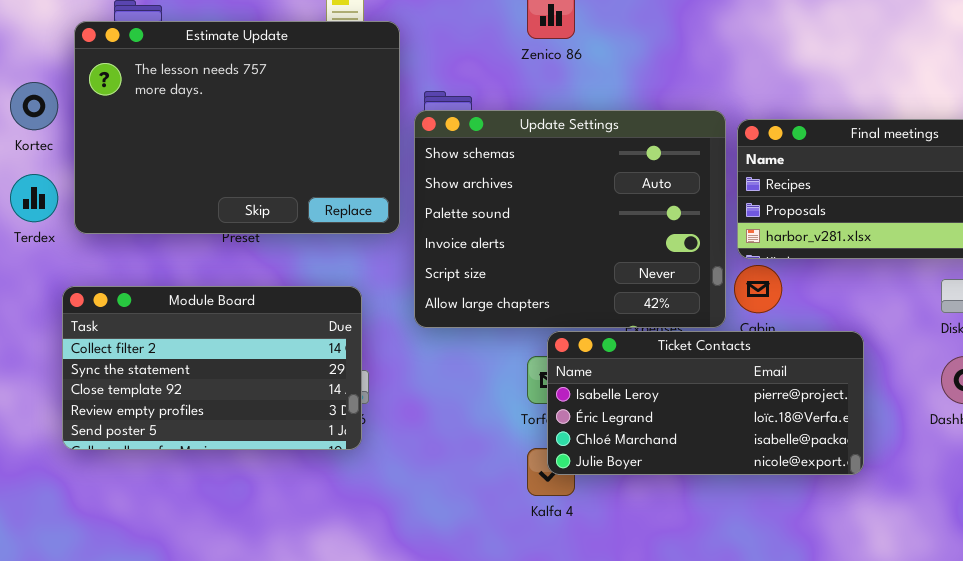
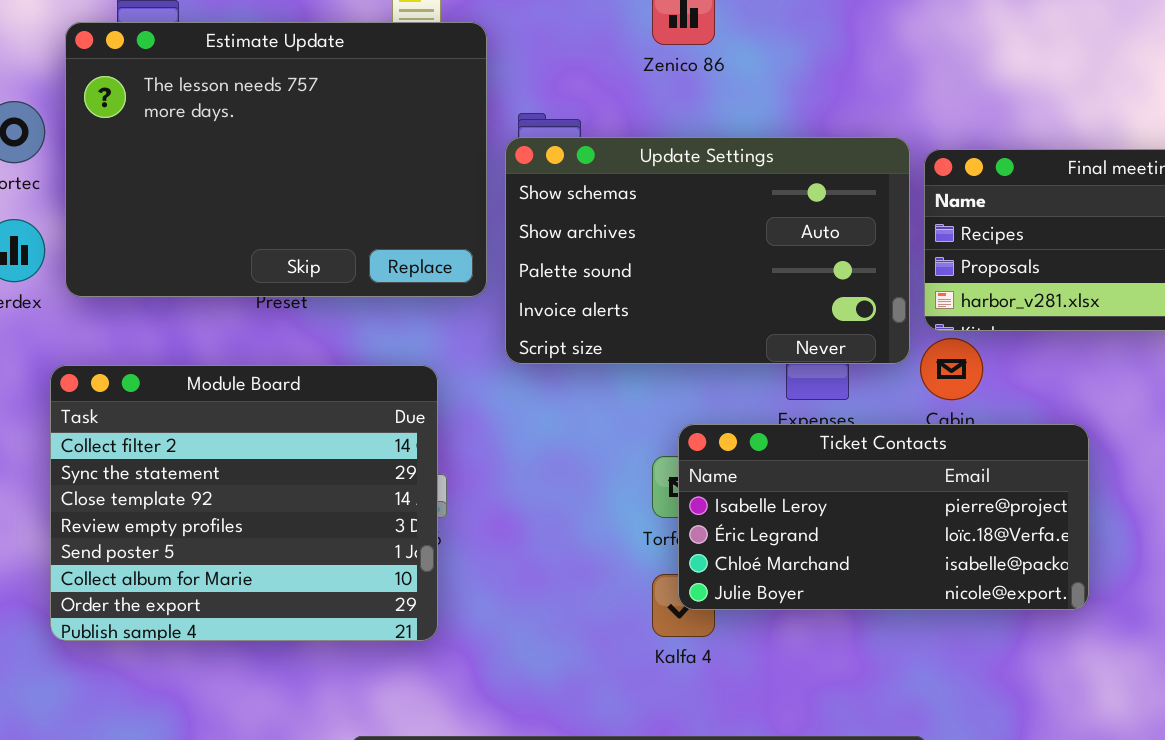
Update Settings: [414,110,726,328] -> [505,137,910,364], resized
Module Board: [62,286,362,450] -> [50,365,438,641], resized

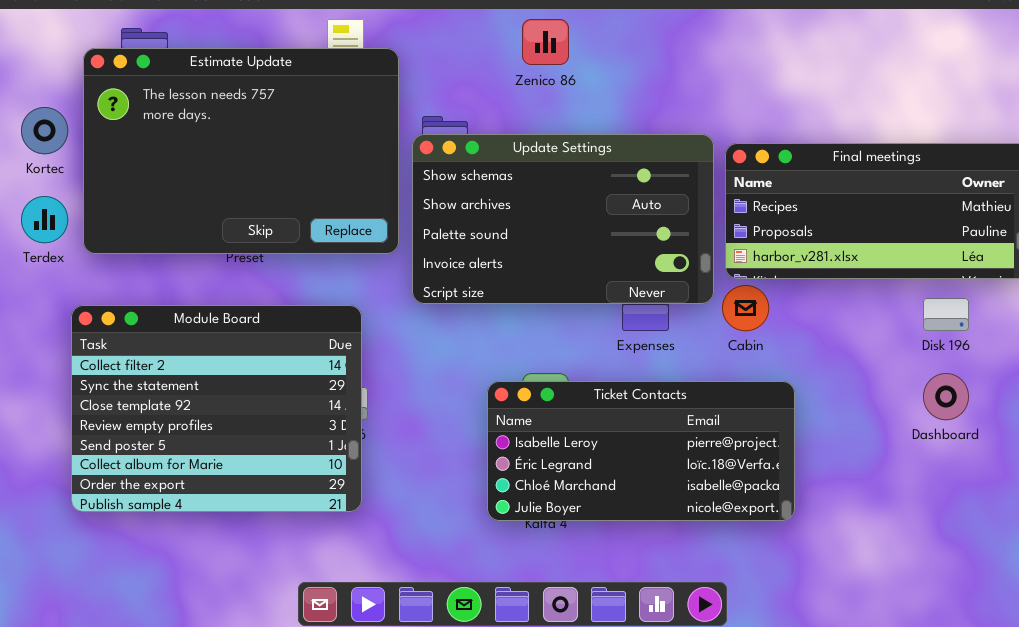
Ticket Contacts: [678,424,1089,610] -> [487,381,795,521], moved

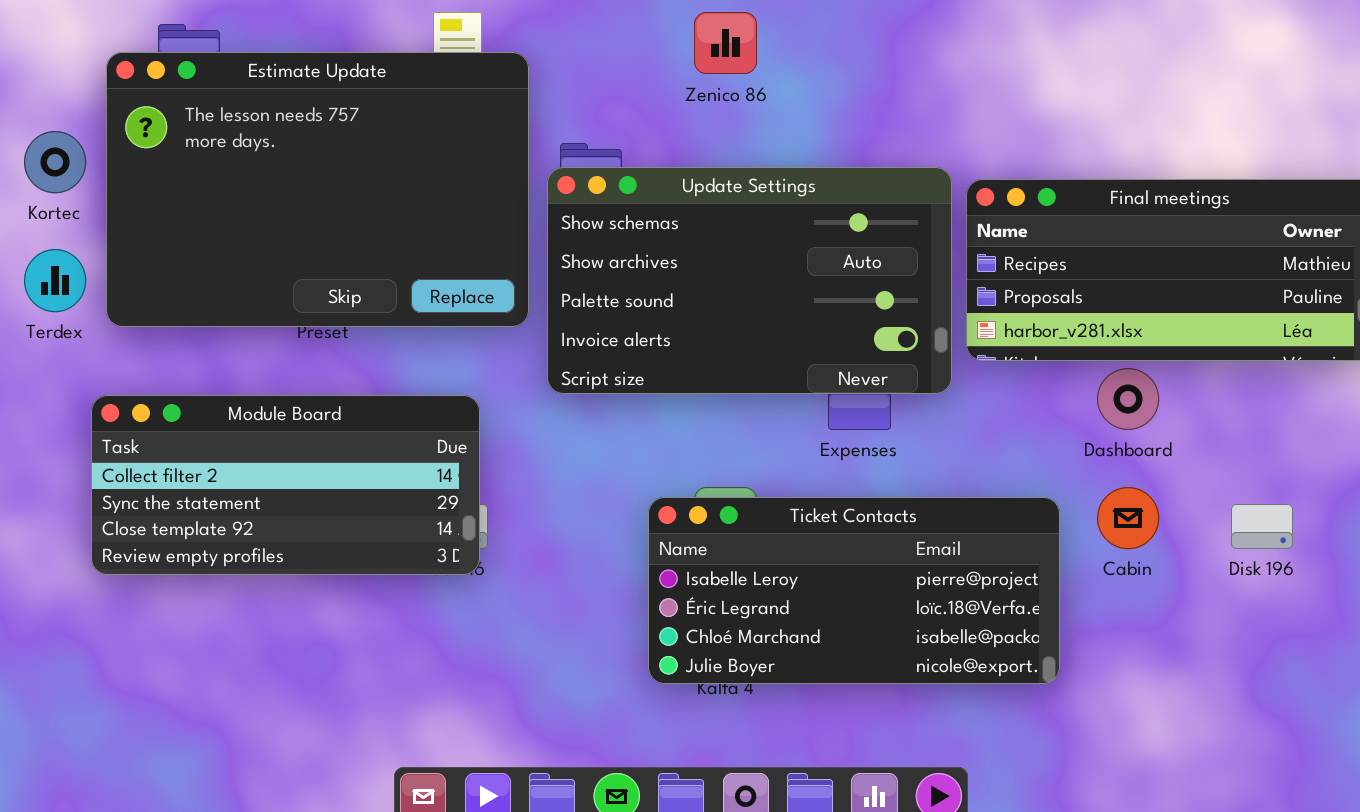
Cabin: [722,285,769,331] -> [1097,487,1159,549], moved
Disk 196: [923,298,969,331] -> [1231,504,1293,549], moved
Module Board: [71,305,362,512] -> [91,395,480,575], resized
Dashboard: [923,373,969,420] -> [1097,368,1159,430], moved

